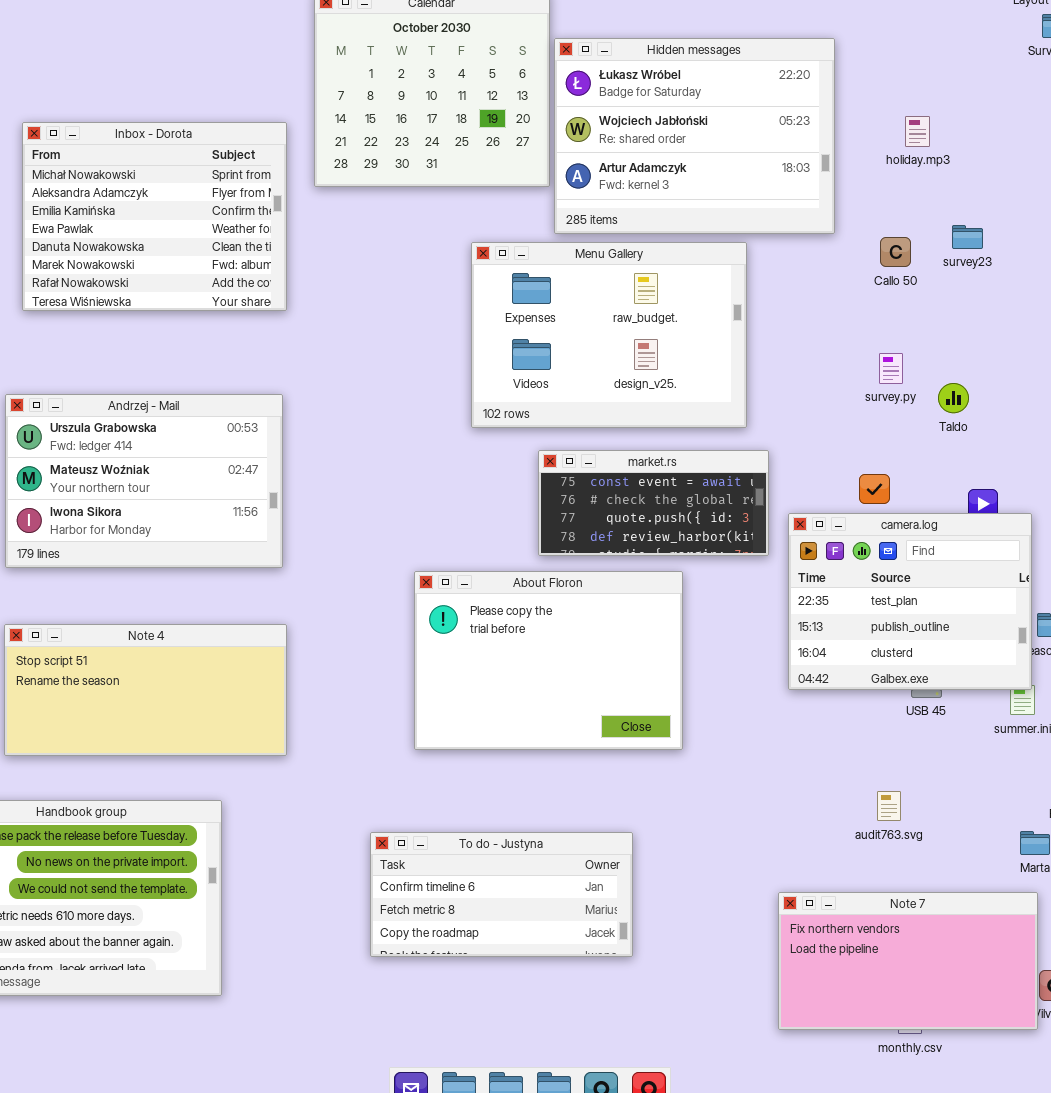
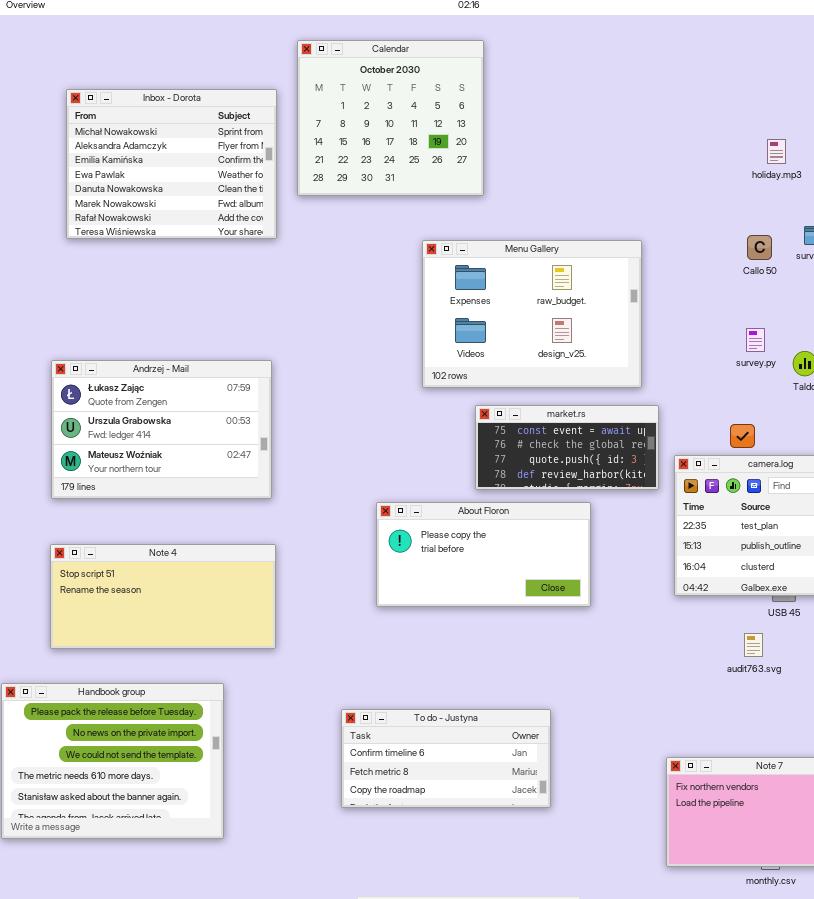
Hidden messages: [554,38,835,234] -> none, closed
Inbox - Dorota: [22,122,287,311] -> [66,89,277,239], moved
Andrzej - Mail: [5,394,283,568] -> [51,360,272,499], scrolled up 1 row
About Floron: [414,571,683,750] -> [376,502,591,607], resized
audit763.svg: [877,791,901,821] -> [744,633,763,657], moved

